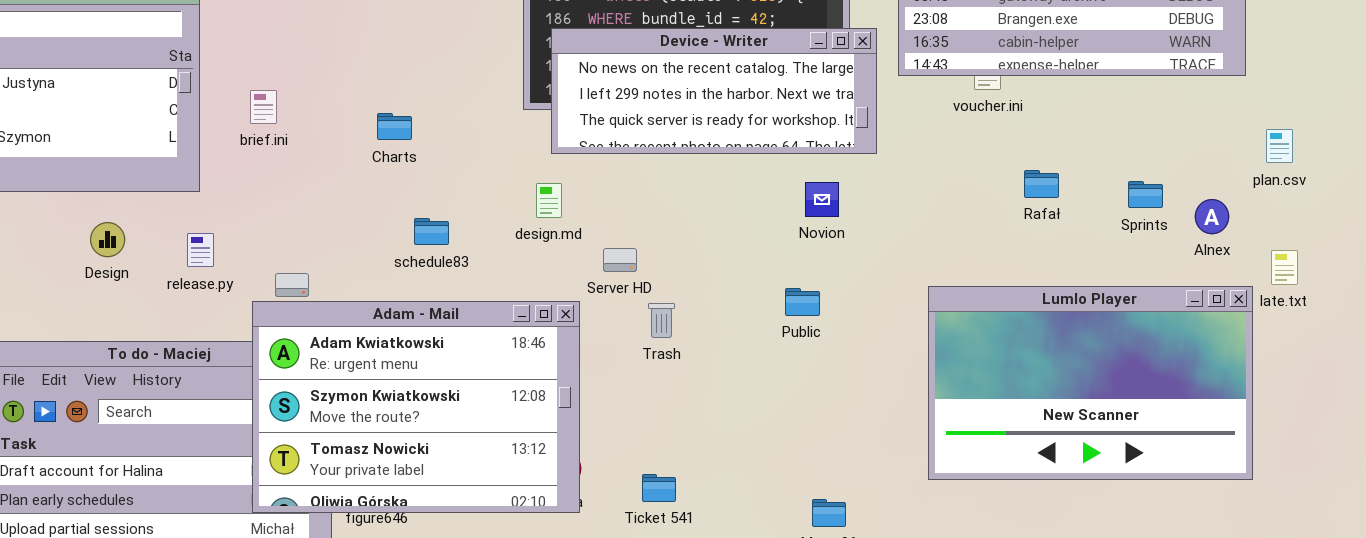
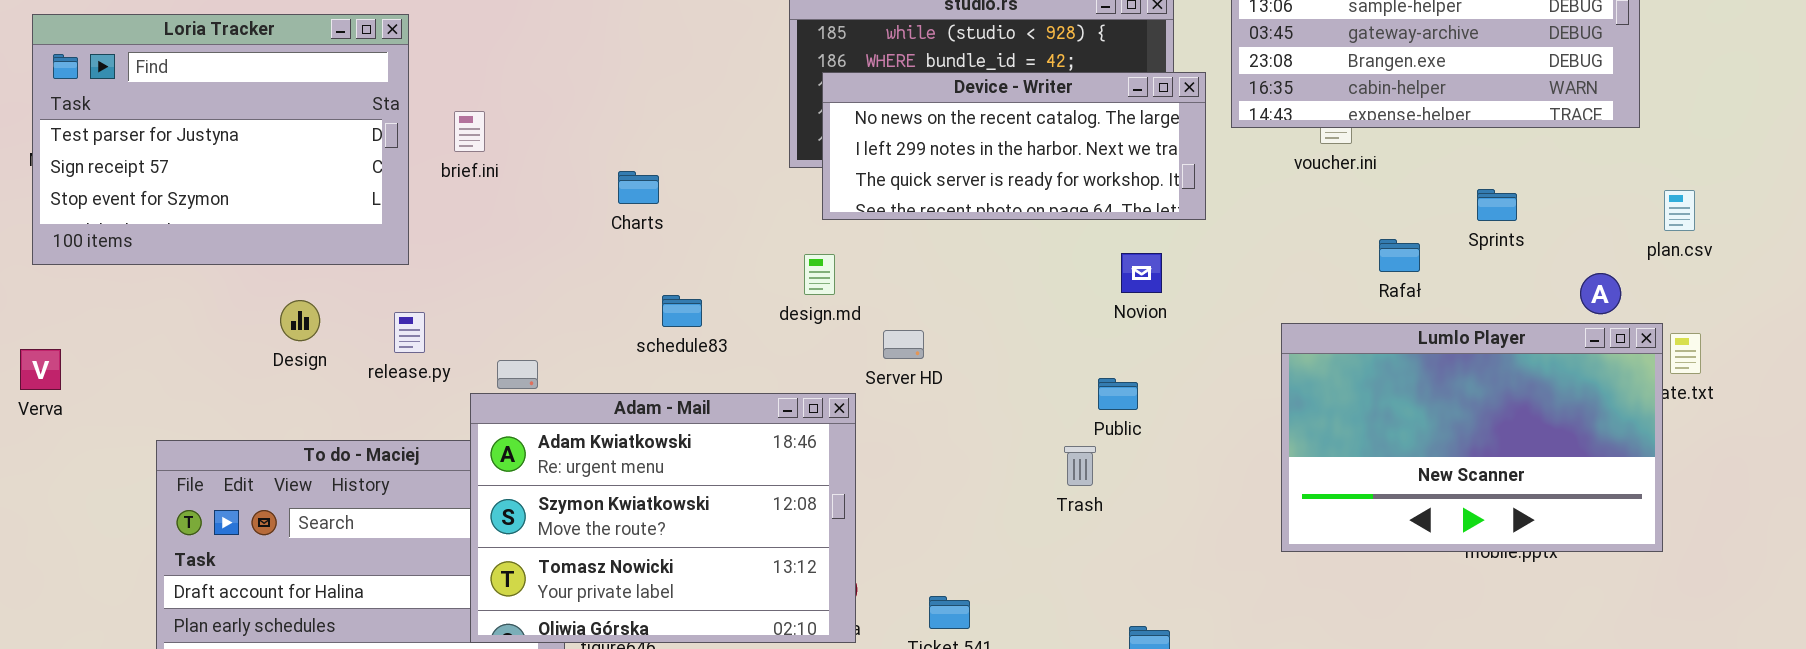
brief.ini: [250,90,277,124] -> [454,111,485,152], moved
Sprints: [1128,181,1163,208] -> [1477,189,1517,221], moved
Lumlo Player: [928,286,1253,480] -> [1281,323,1663,552], moved
Trash: [648,303,675,338] -> [1064,446,1096,486], moved

